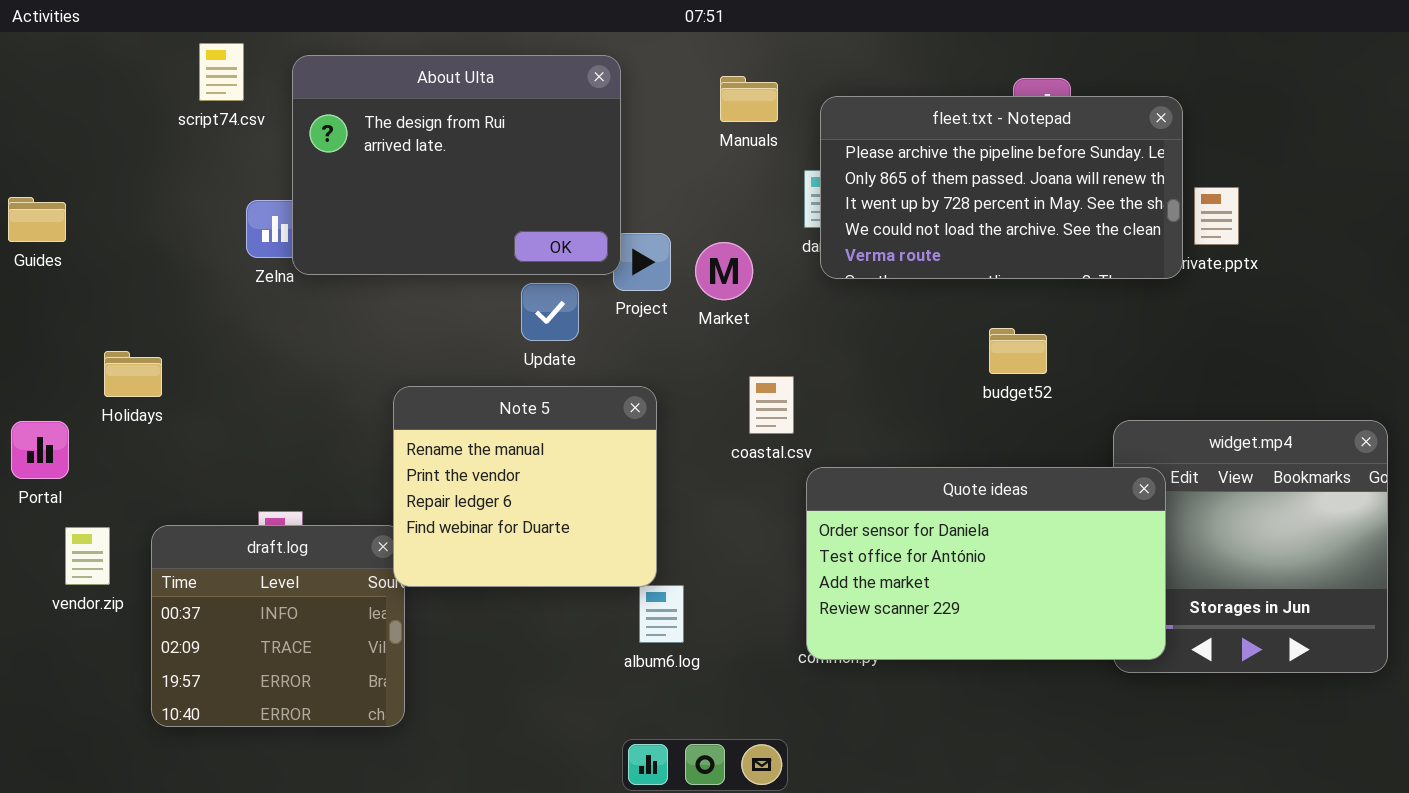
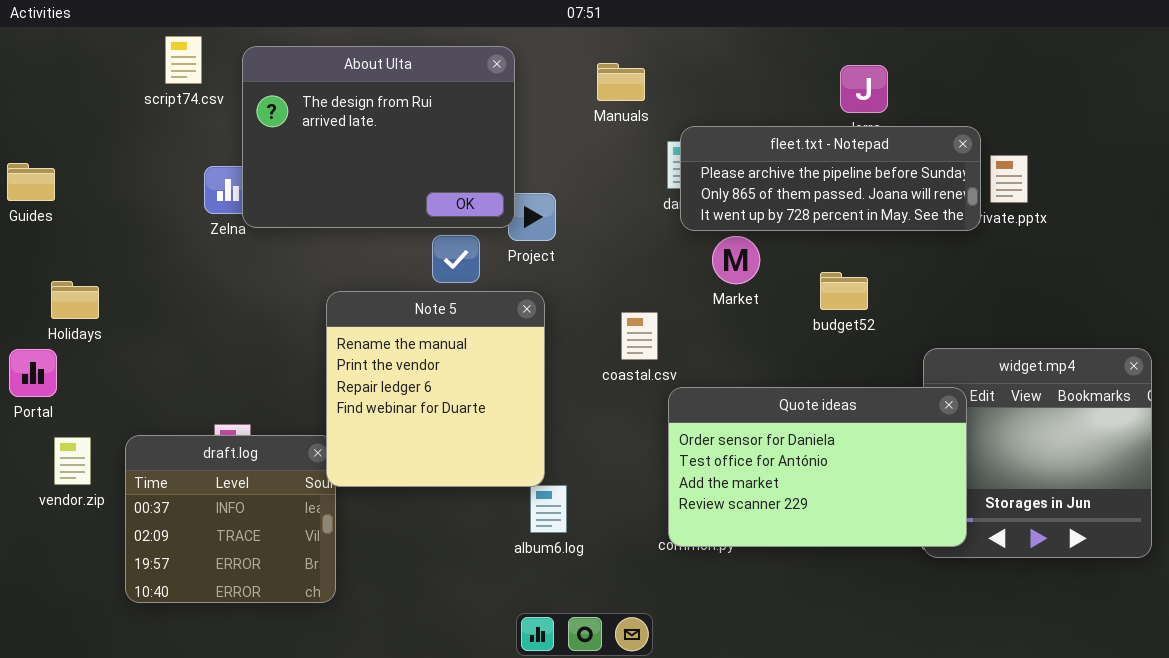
fleet.txt - Notepad: [820,96,1183,279] -> [680,126,981,231], resized
Market: [695,242,753,300] -> [712,236,760,284], moved
Holidays: [104,351,162,397] -> [51,281,99,319], moved
Note 5: [393,386,657,587] -> [326,291,545,487], resized

